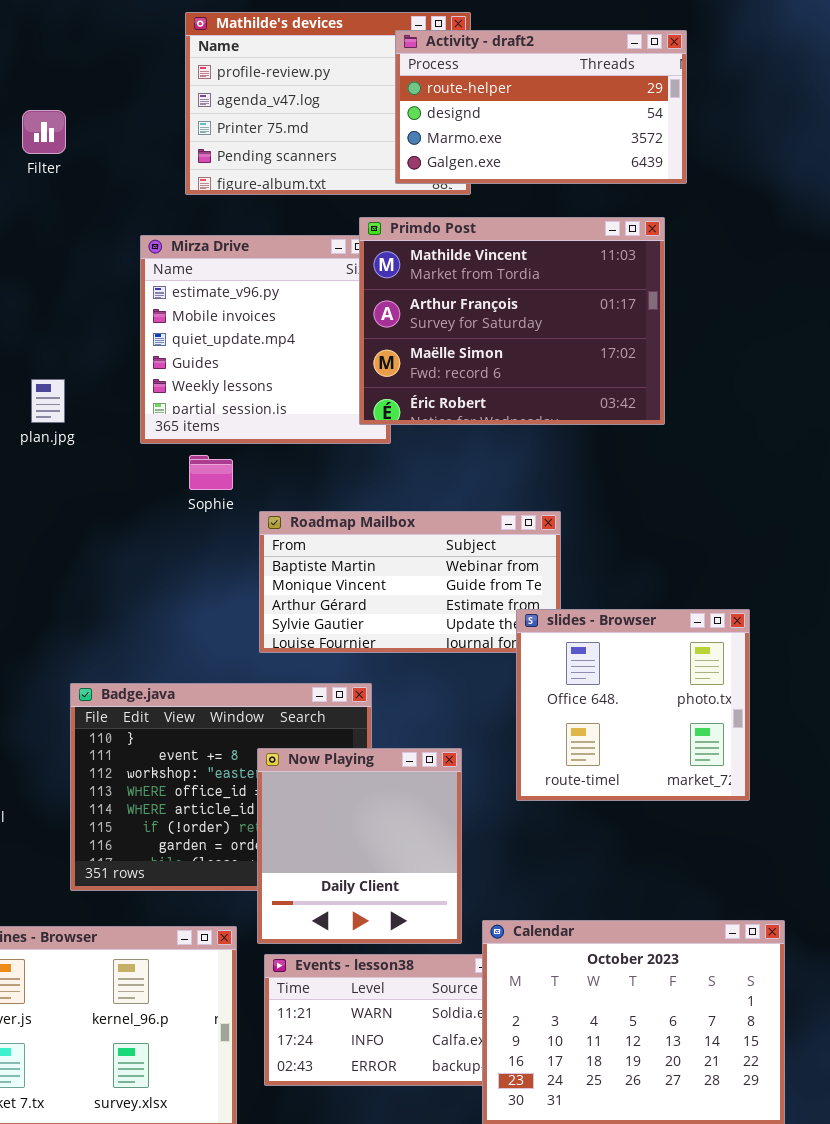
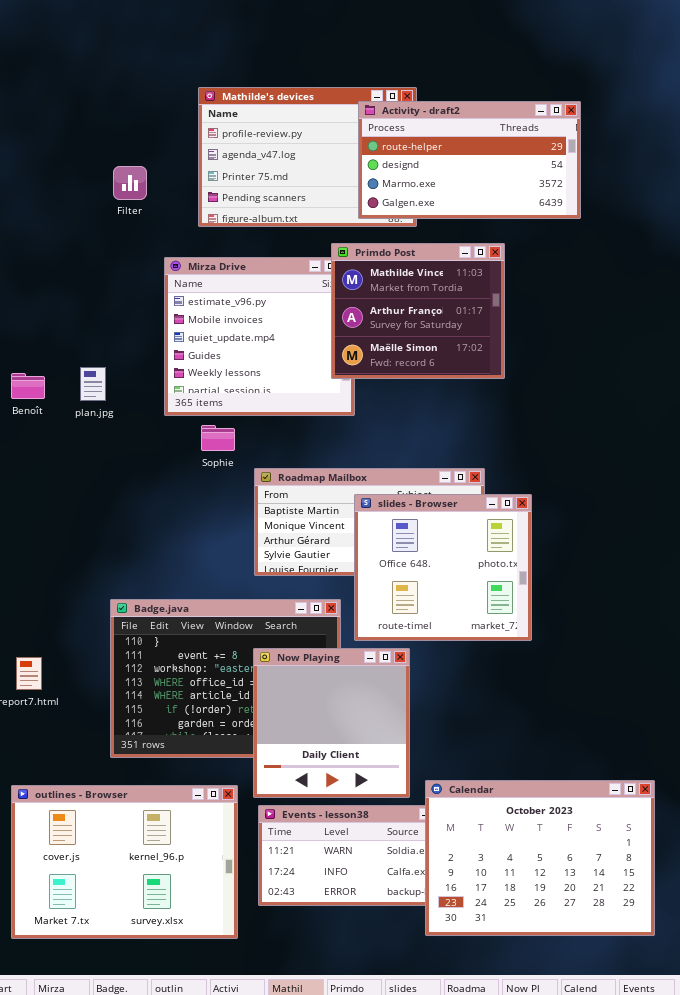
Filter: [22,110,66,154] -> [113,166,147,200], moved
Primdo Post: [359,217,665,425] -> [331,243,505,379], resized
slides - Browser: [516,609,750,801] -> [354,494,532,641], moved

